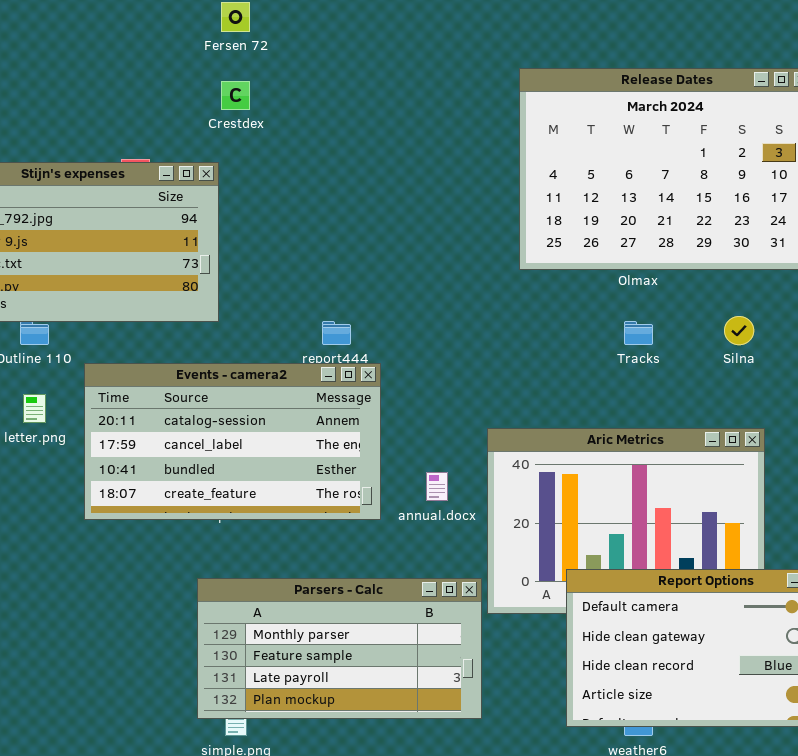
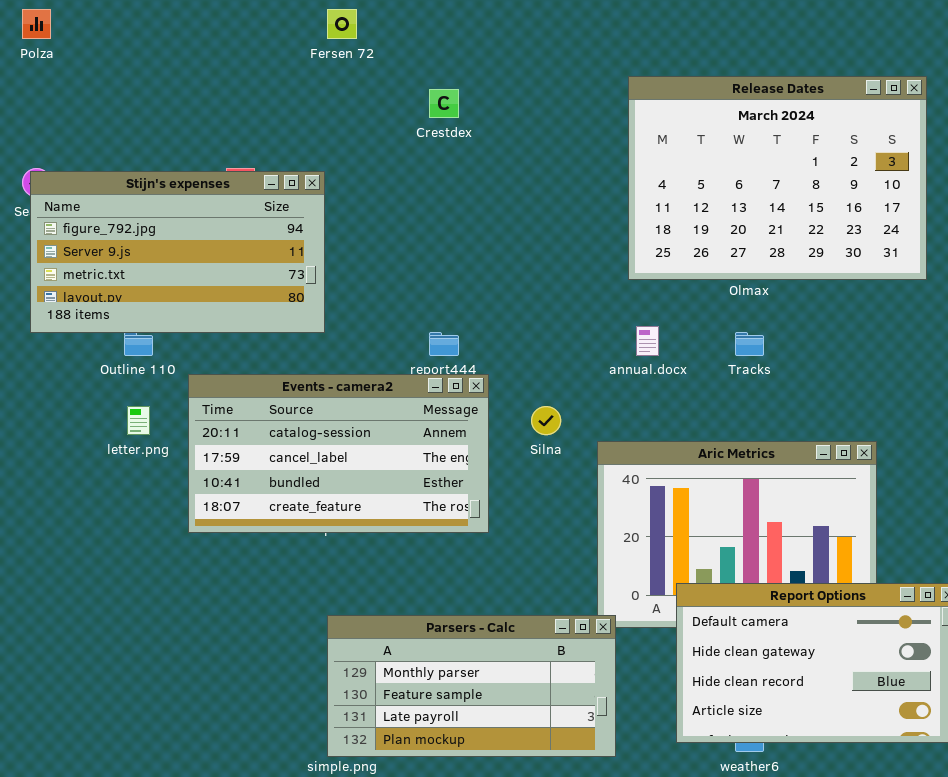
Crestdex: [221,81,250,110] -> [429,89,459,118], moved
Silna: [724,316,754,345] -> [531,406,561,435], moved
annual.docx: [426,472,448,501] -> [636,326,659,356], moved
Parsers - Calc: [197,578,482,719] -> [327,615,616,757], moved

